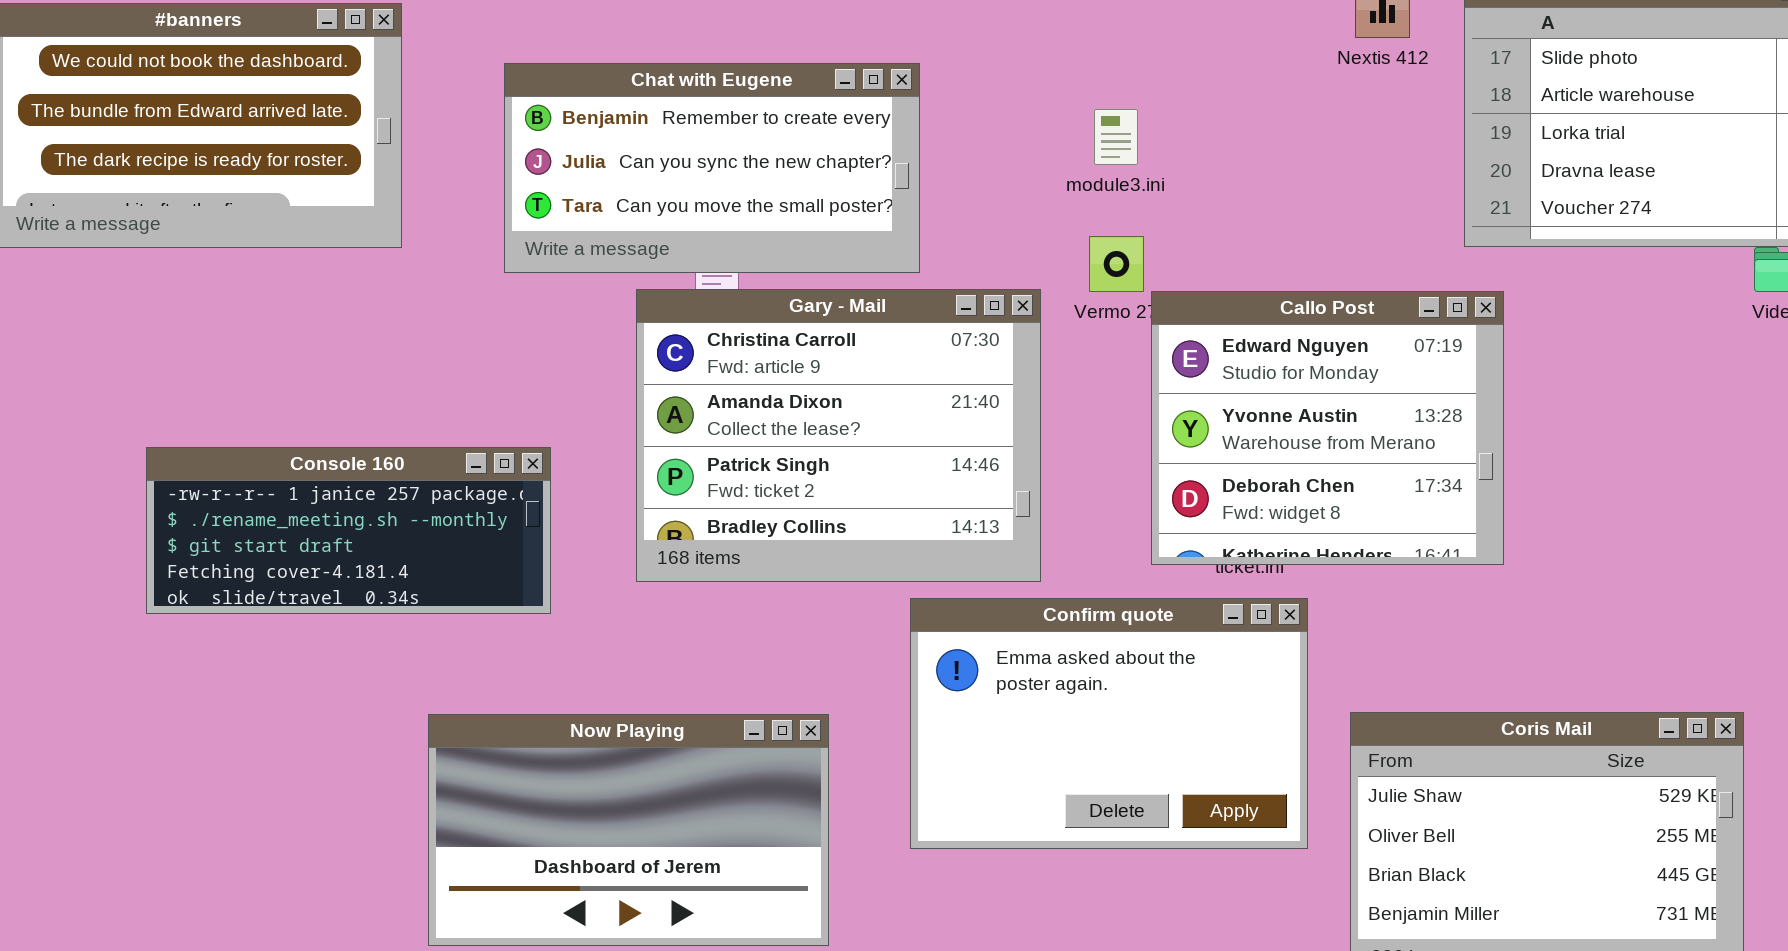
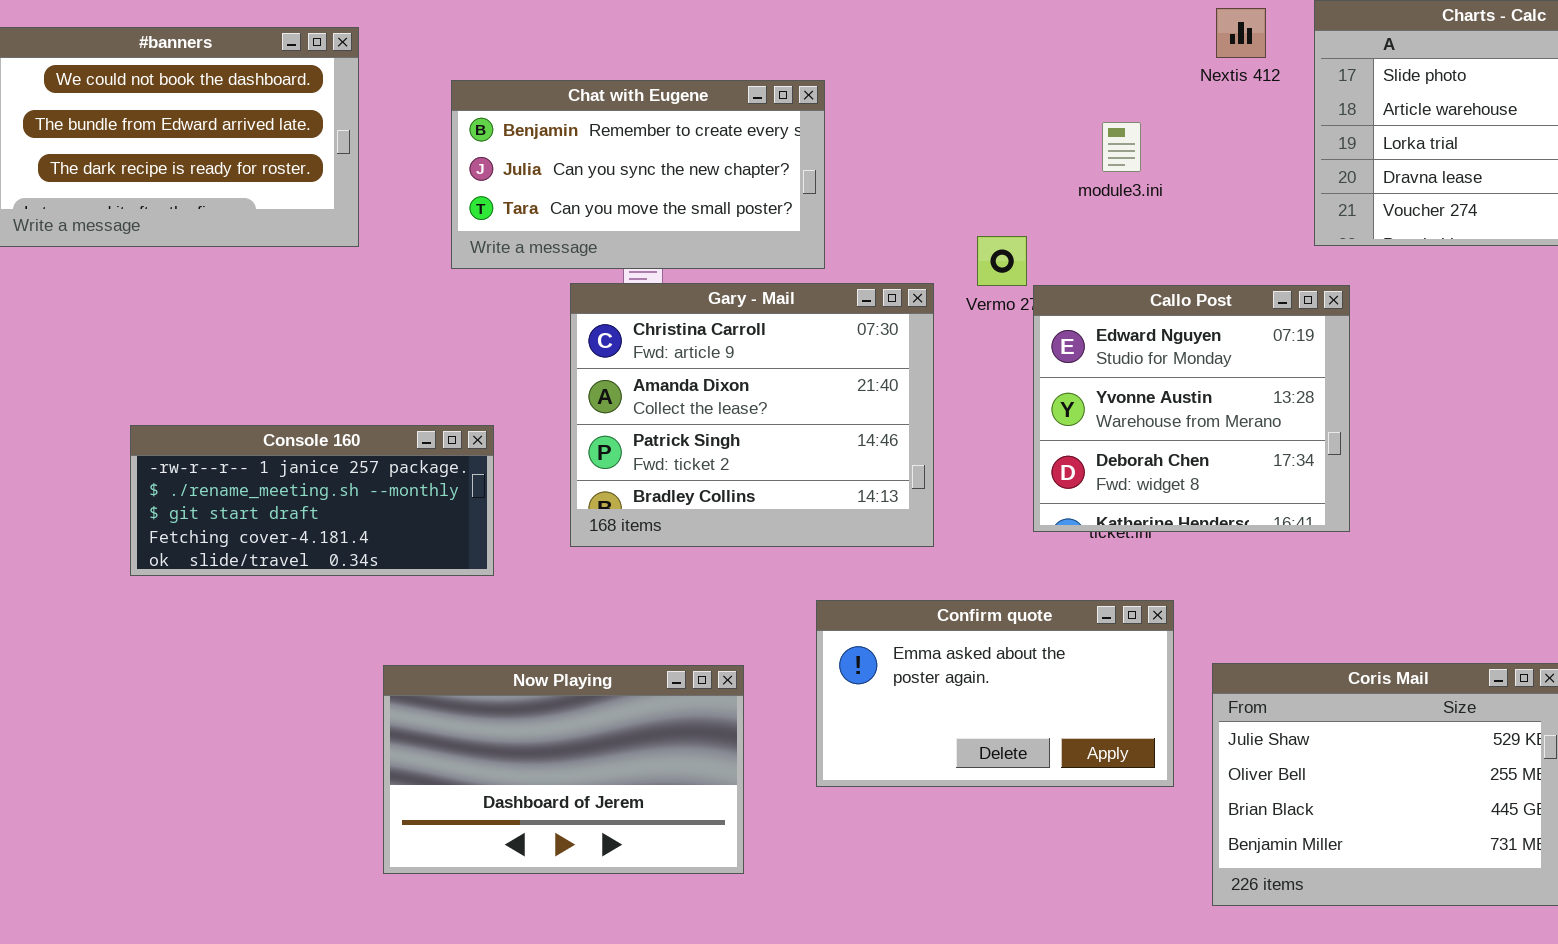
module3.ini: [1094,109,1138,165] -> [1102,122,1141,172], moved
Confirm quote: [910,598,1308,849] -> [816,600,1174,787], resized

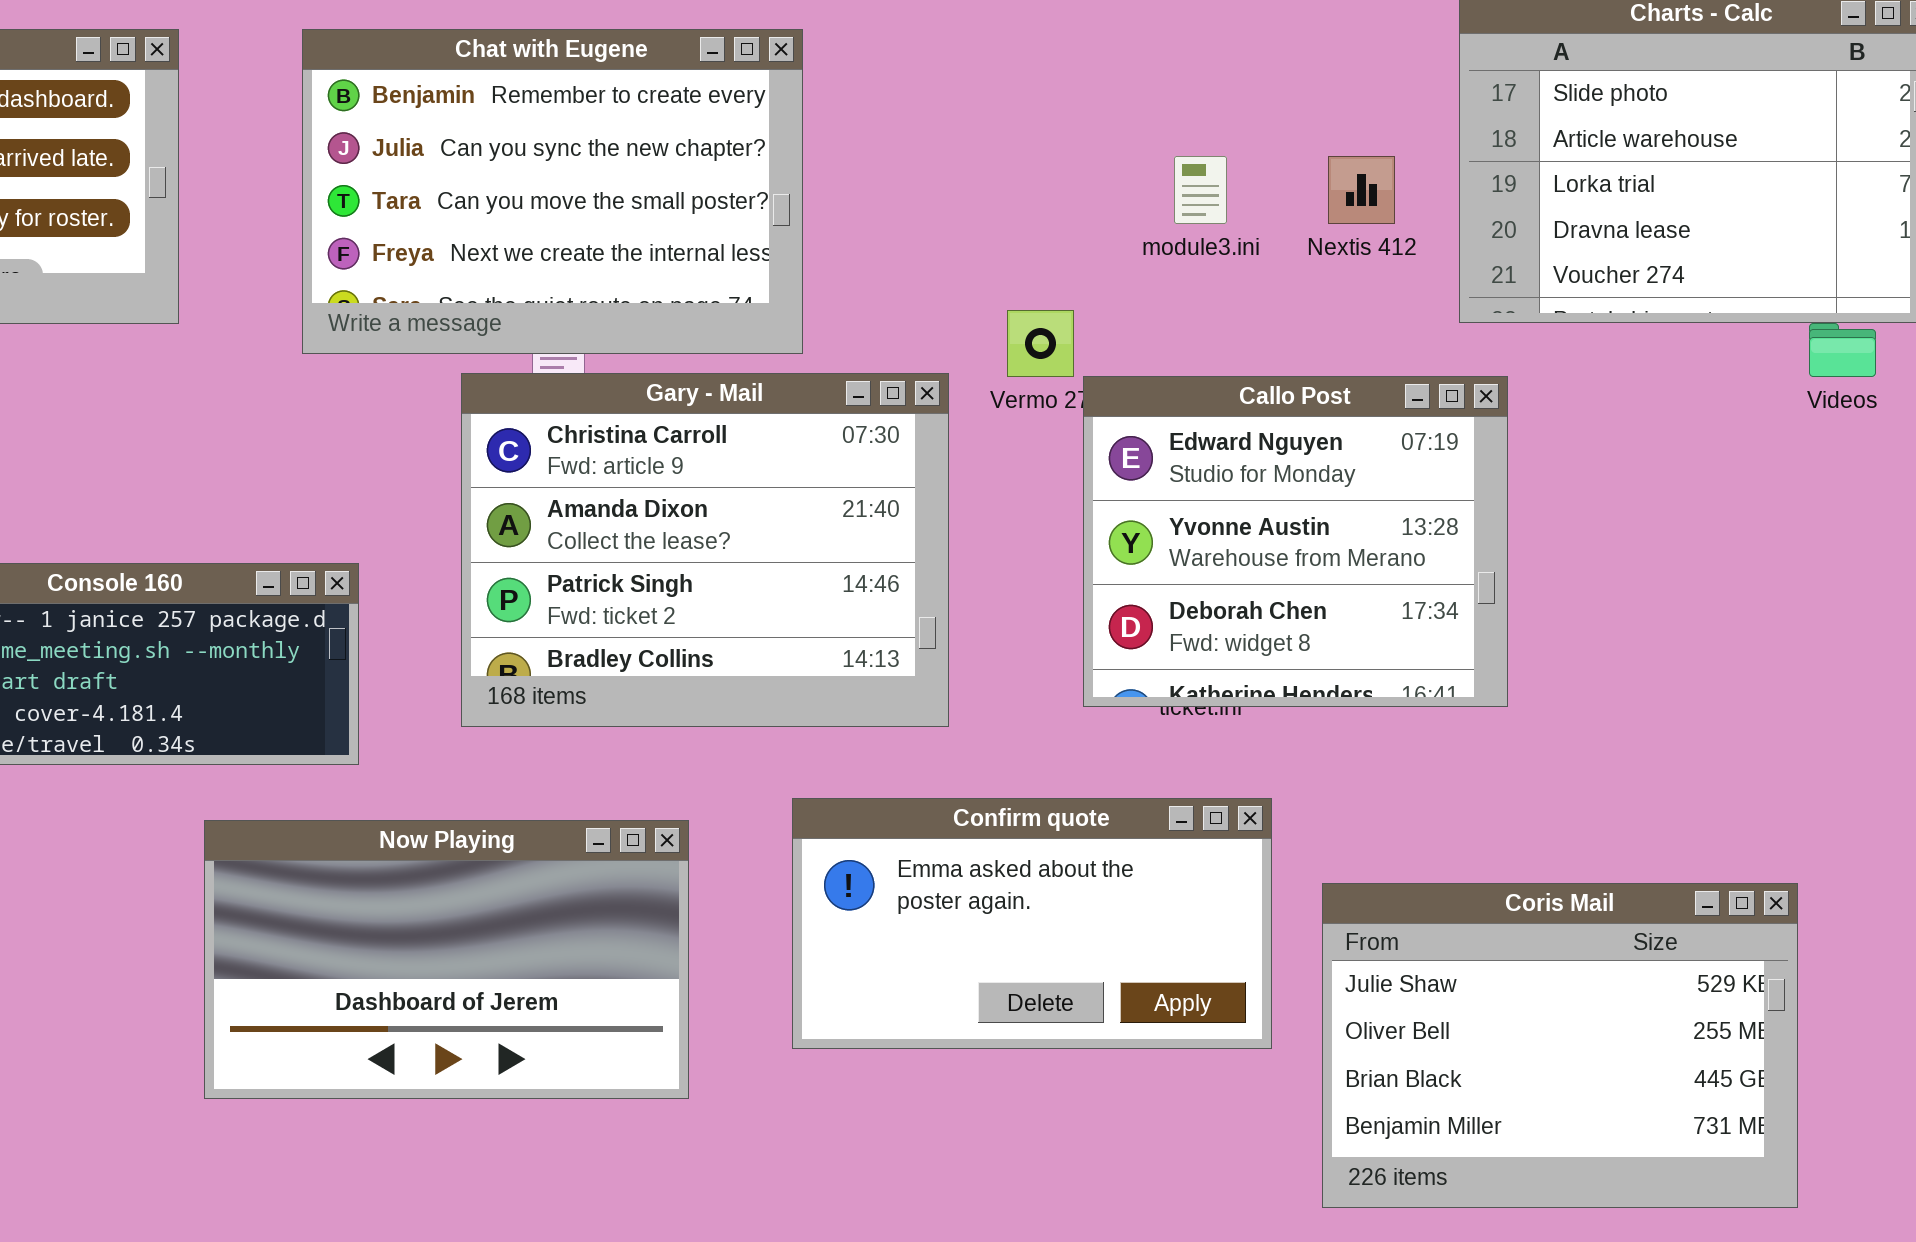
Nextis 412: [1216,8,1266,58] -> [1328,156,1395,224], moved
Chat with Eugene: [451,80,825,269] -> [302,29,803,354], resized
Now Playing: [383,665,744,874] -> [204,820,689,1099], moved

